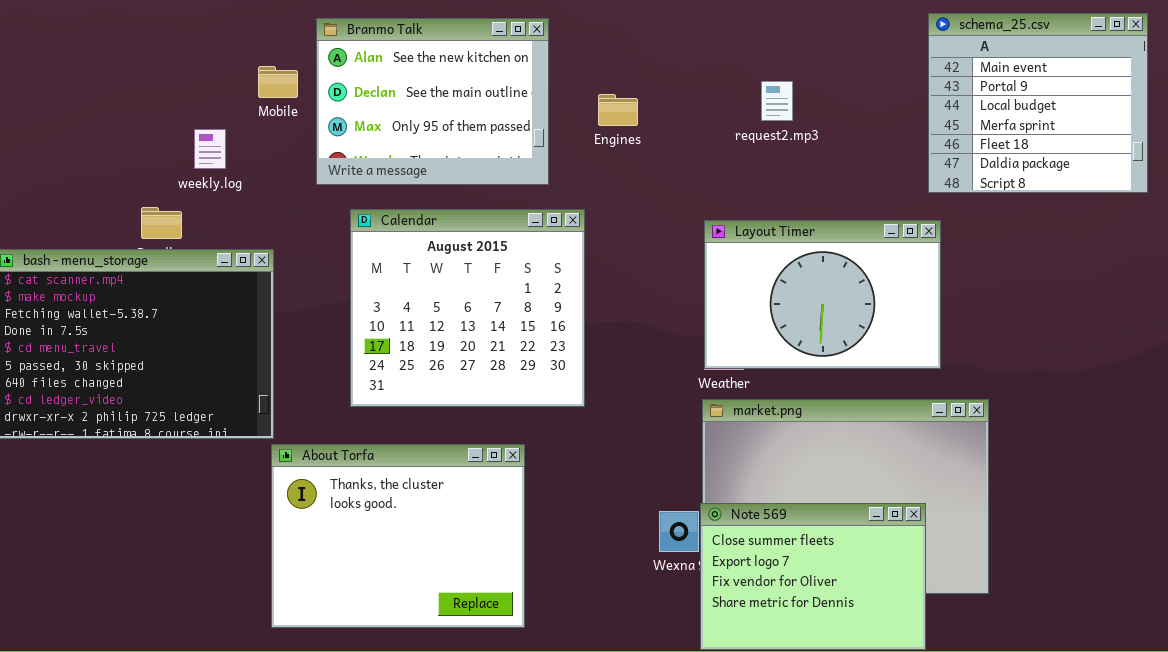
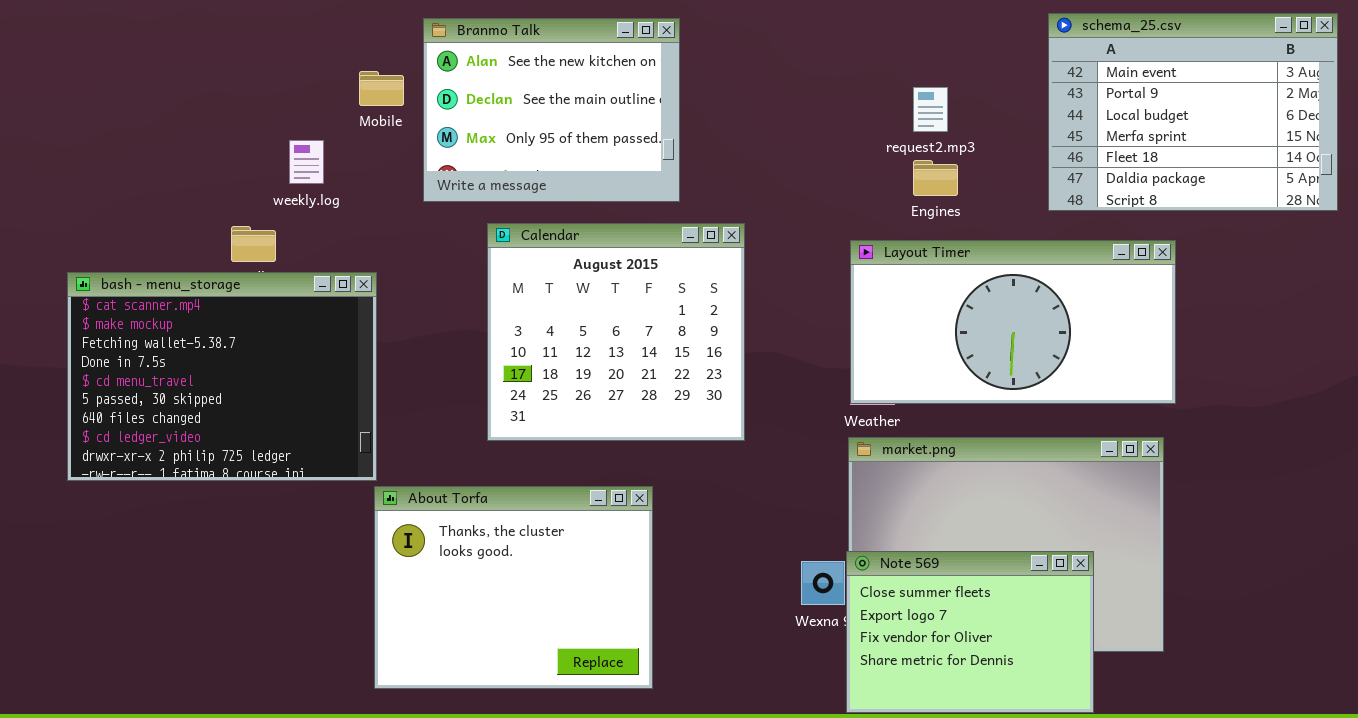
schema_25.csv: [928,13,1148,193] -> [1048,13,1338,211], resized
Engines: [598,94,638,126] -> [913,160,958,196], moved
Calendar: [350,209,585,407] -> [487,223,745,441], moved
Layout Timer: [704,220,941,369] -> [850,240,1176,404], resized

